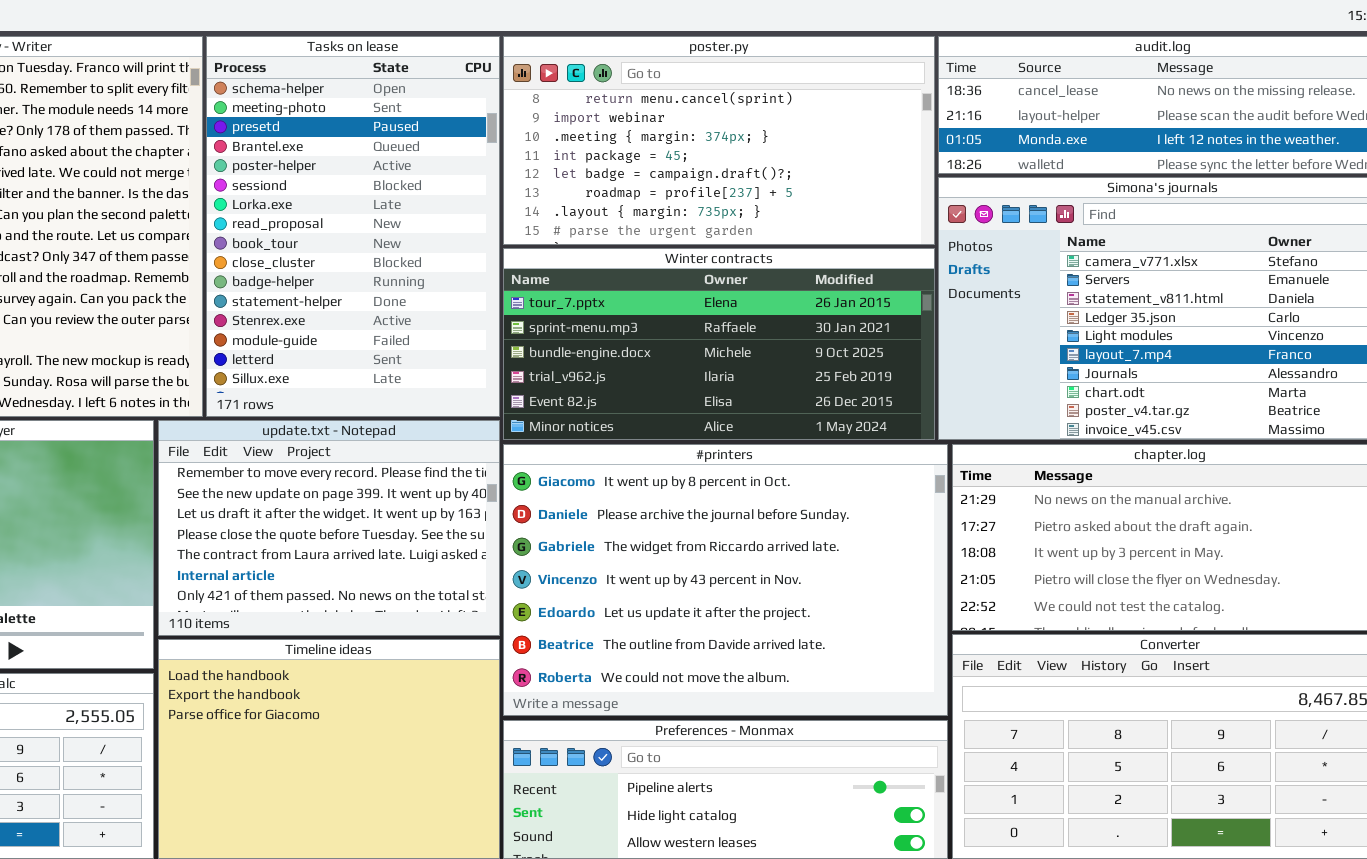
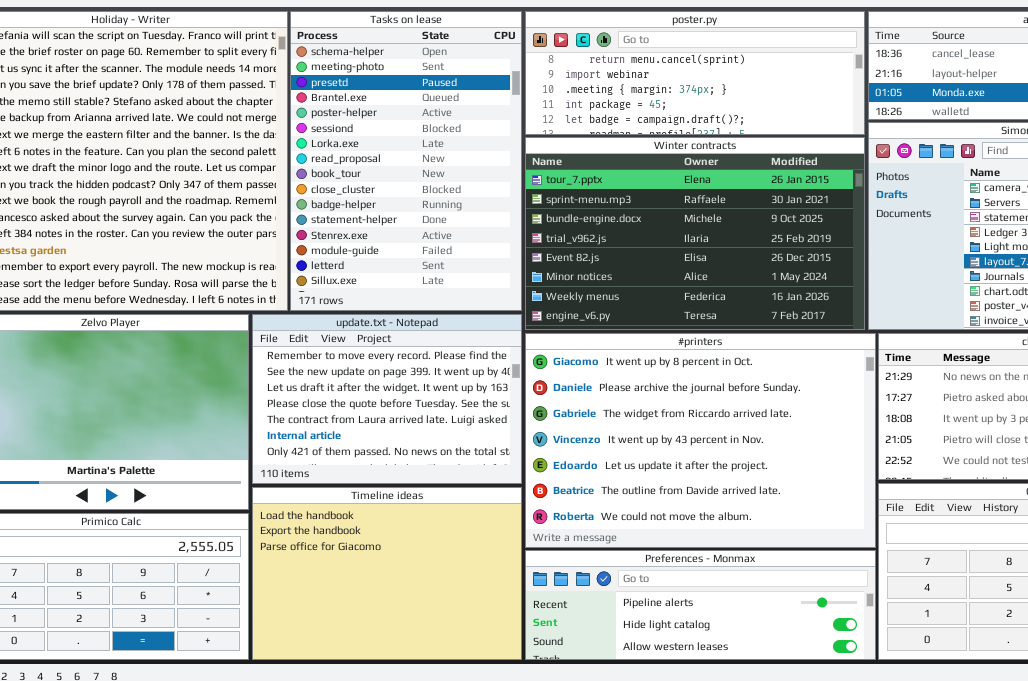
poster.py: [503,36,935,245] -> [525,11,865,135], resized
Winter contracts: [503,248,935,440] -> [525,137,865,330], resized

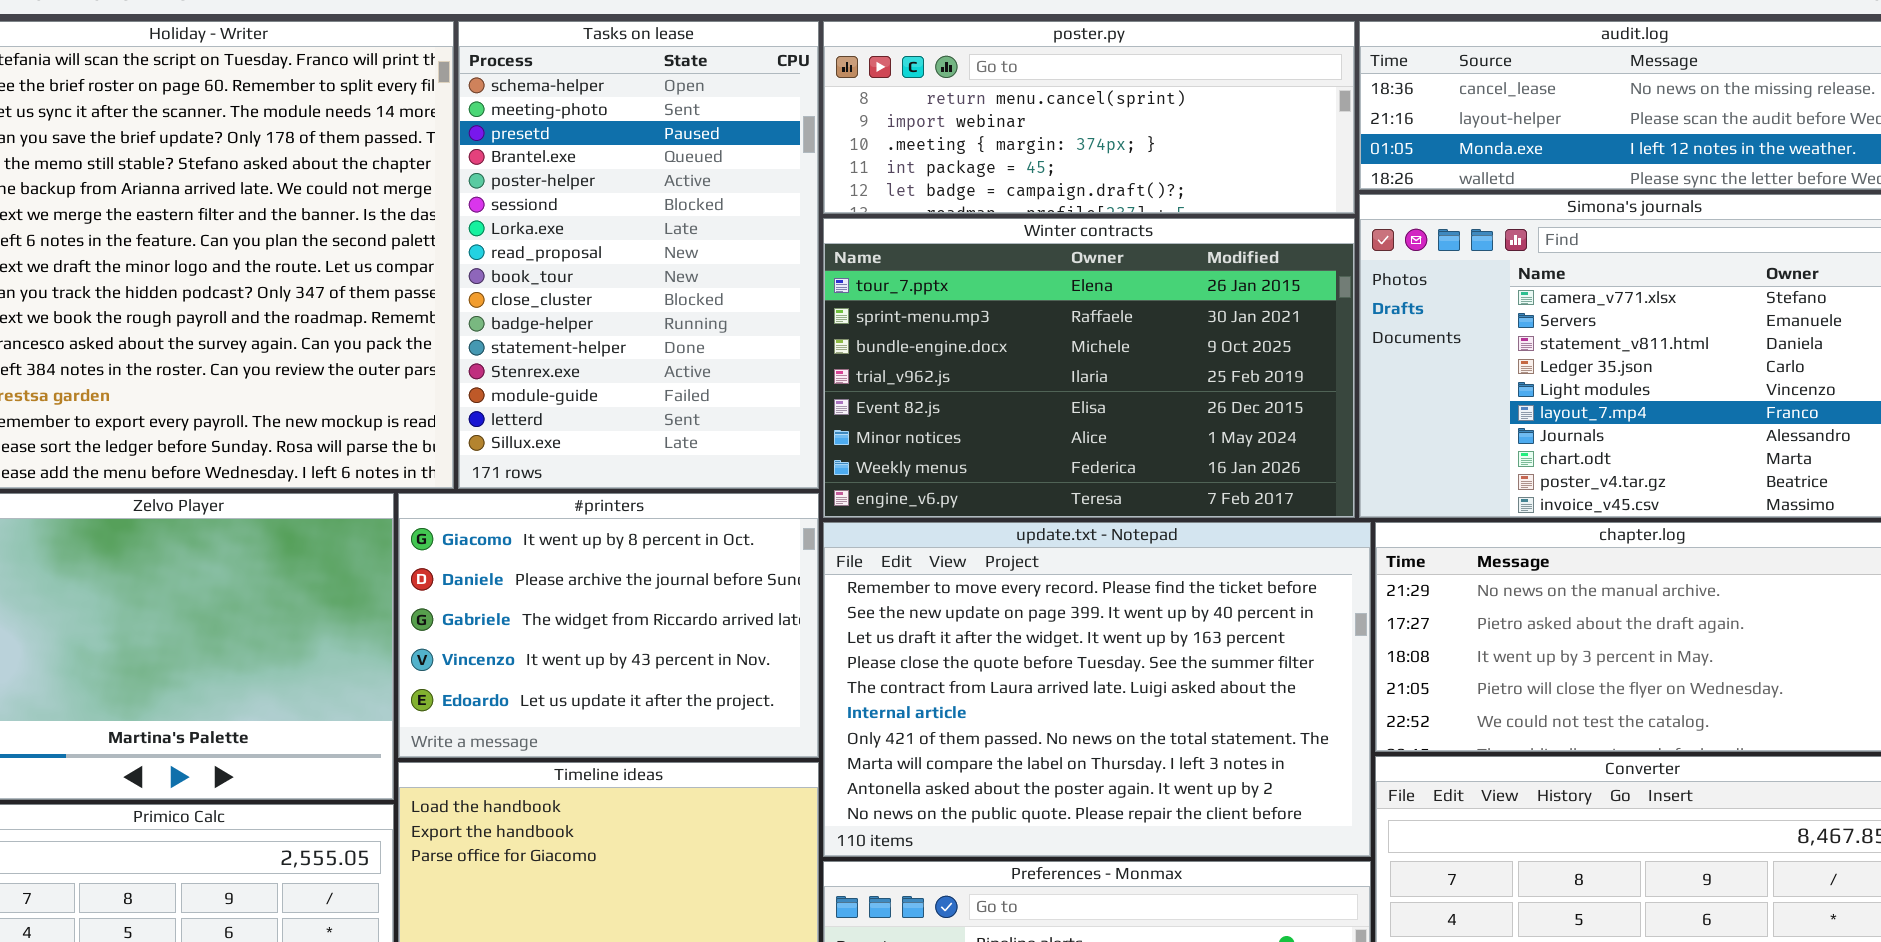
update.txt - Notepad: [252,314,522,484] -> [823,522,1371,857], moved, resized
#printers: [525,333,876,548] -> [398,493,819,758], moved, resized

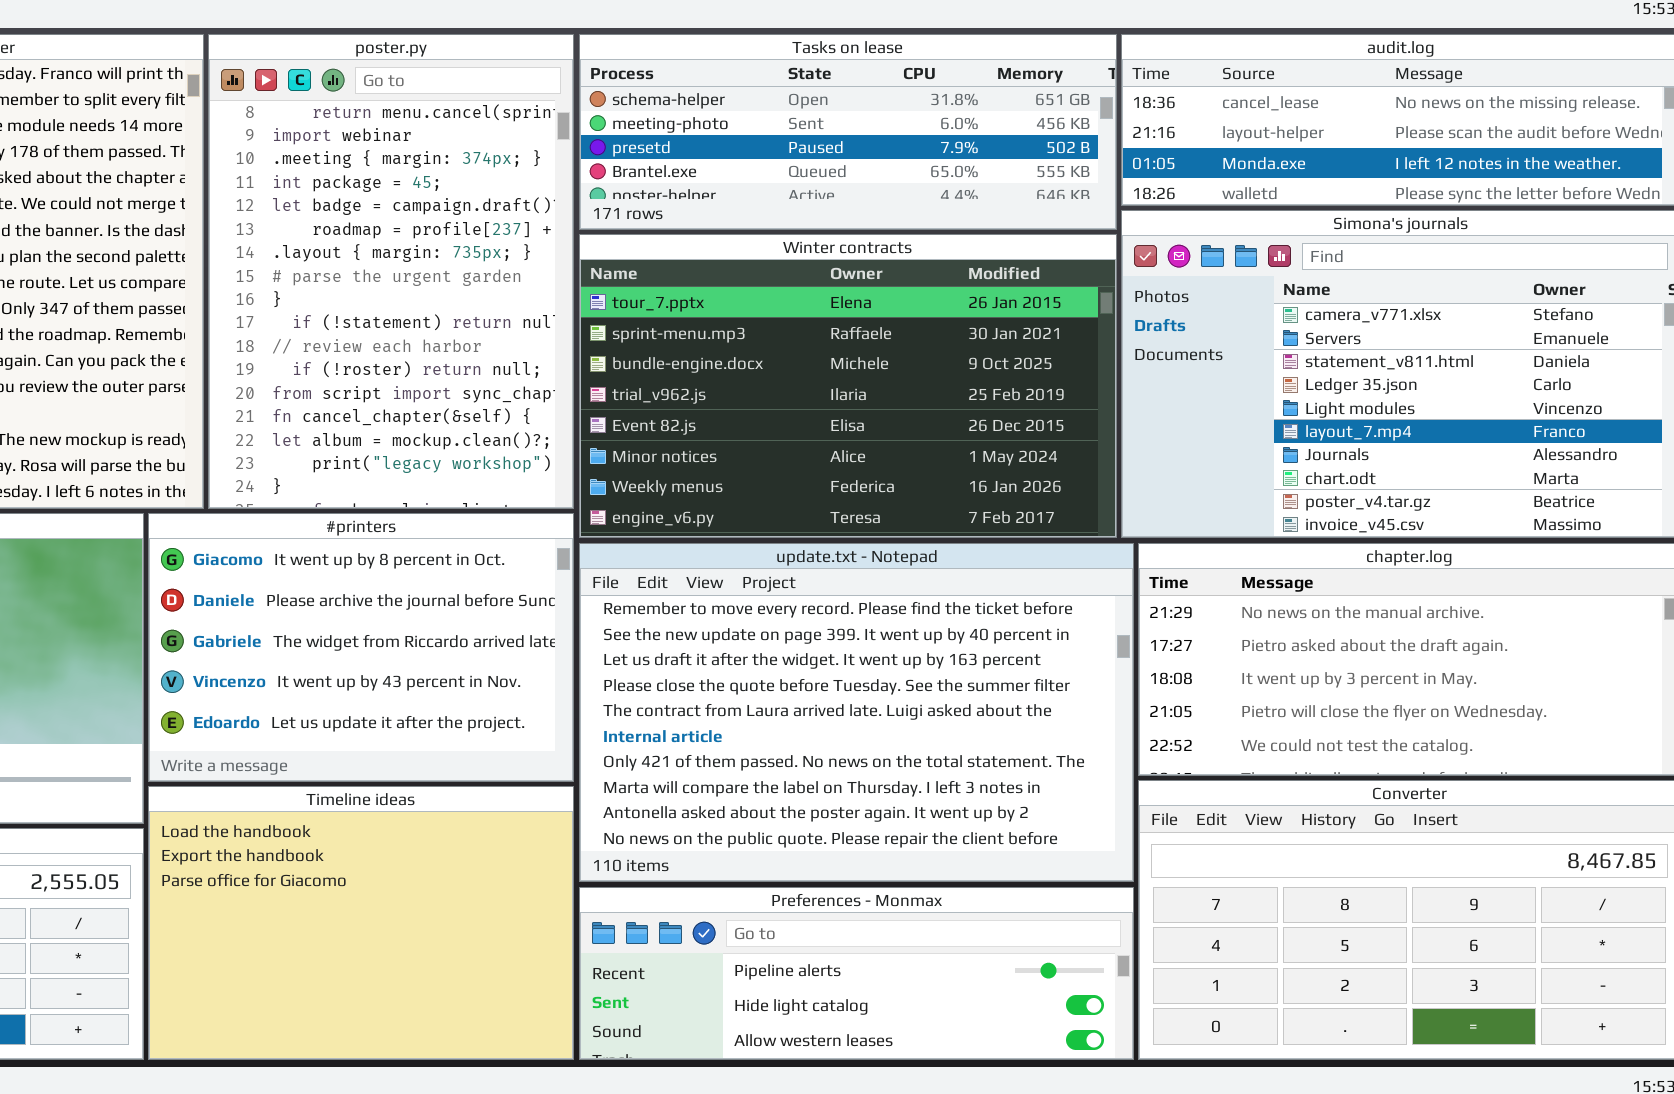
Tasks on lease: [458,21,819,489] -> [579,34,1117,230], moved, resized
poster.py: [823,21,1355,214] -> [208,34,574,509], moved, resized

